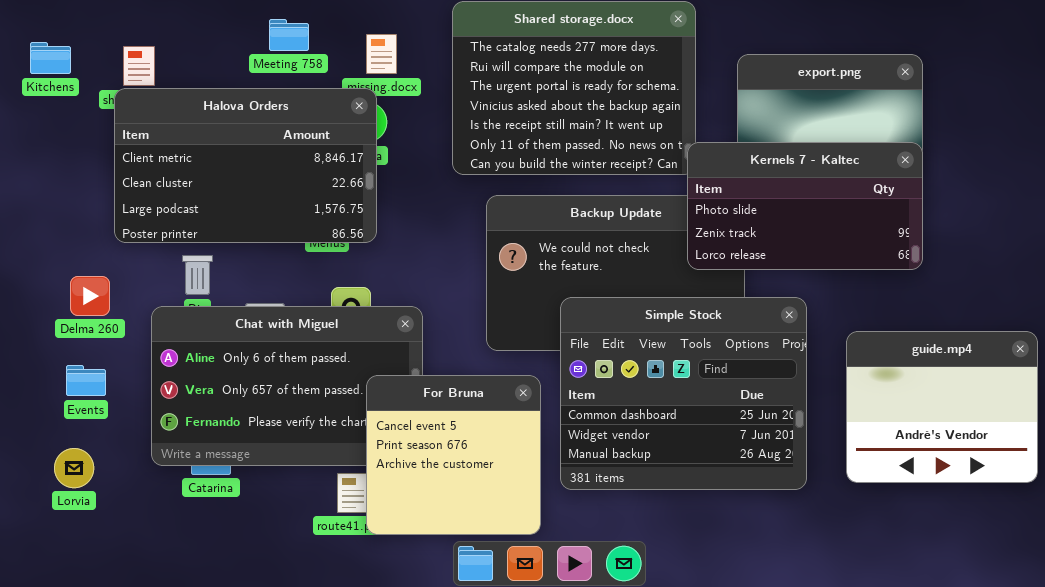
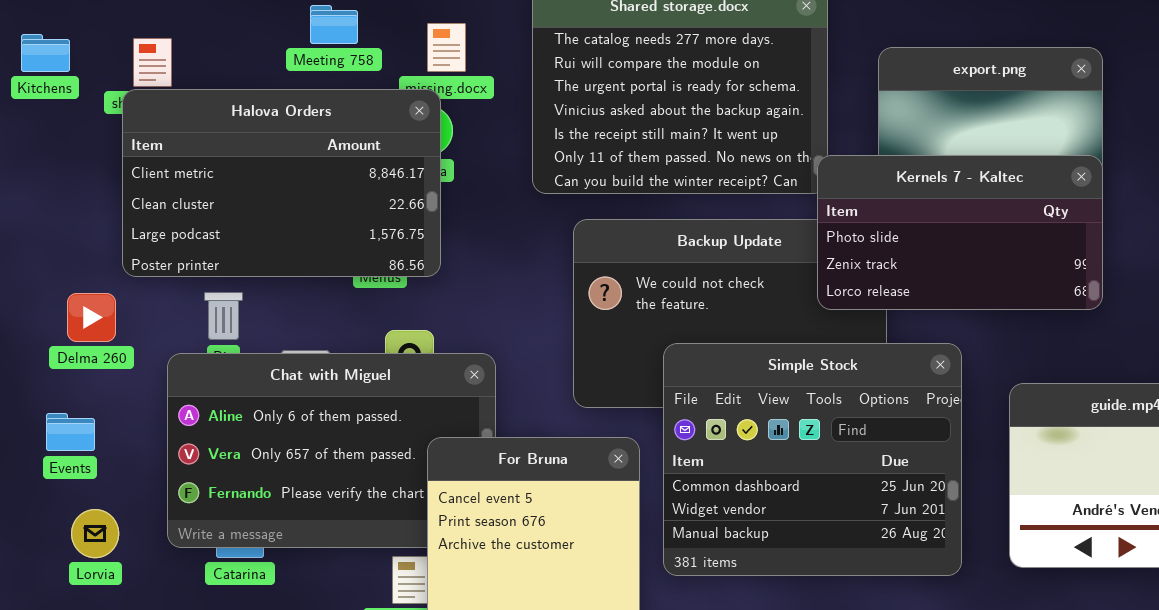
Delma 260: [70,276,110,316] -> [67,293,116,342], moved
Events: [66,365,106,396] -> [46,413,95,451], moved
Lorvia: [54,448,94,488] -> [71,509,119,558], moved

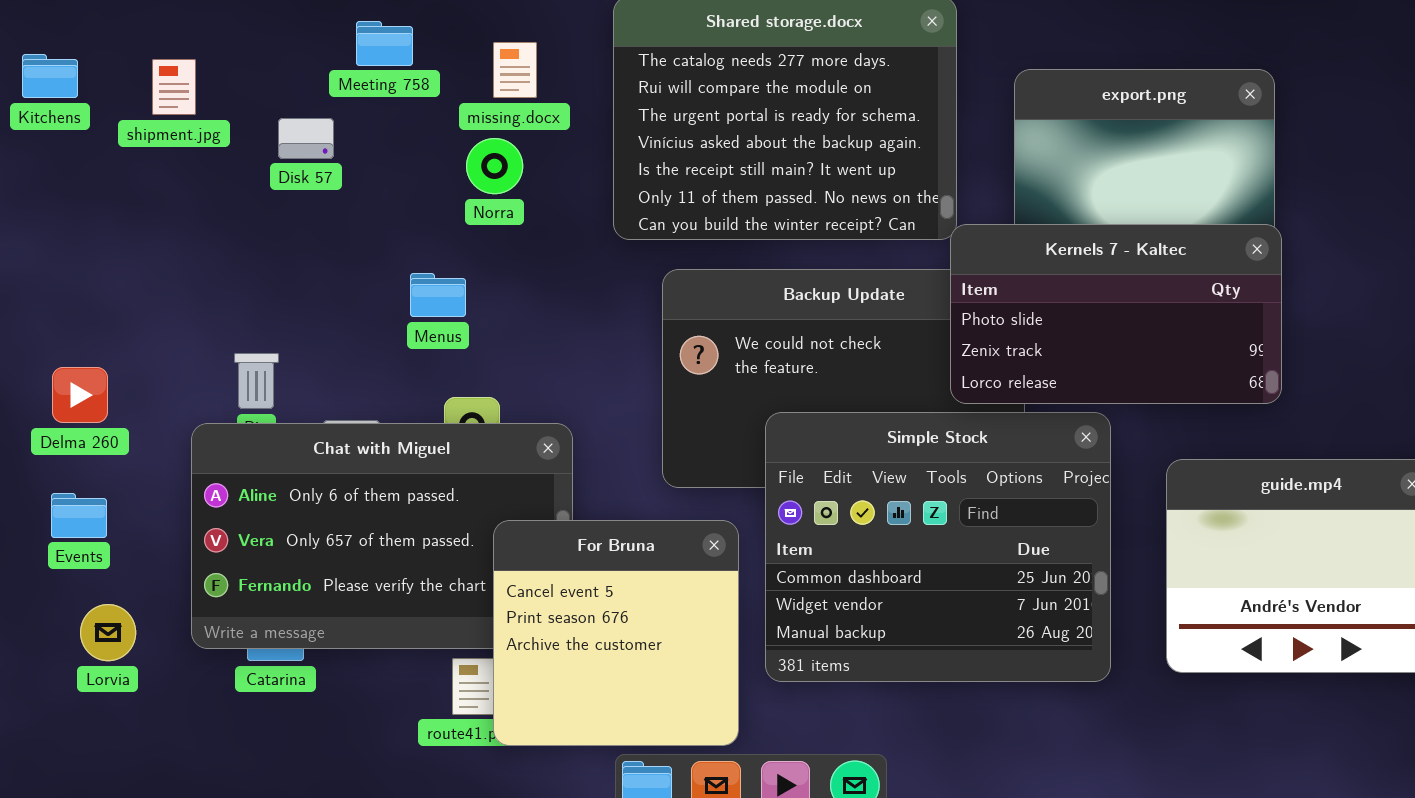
Halova Orders: [122,89,441,277] -> none, closed
Kernels 7 - Kaltec: [817,155,1103,310] -> [950,224,1282,404], moved
Delma 260: [67,293,116,342] -> [52,367,108,423], moved

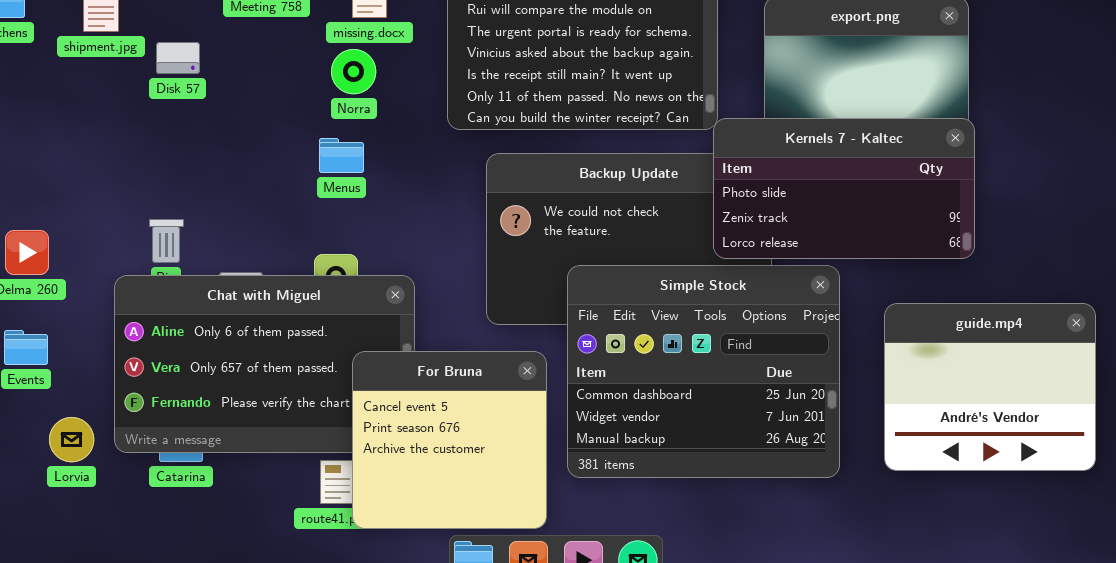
Disk 57: [278,118,334,159] -> [156,42,200,74], moved
Menus: [410,273,466,317] -> [319,138,364,173], moved
Lorvia: [80,604,136,661] -> [49,417,94,462], moved

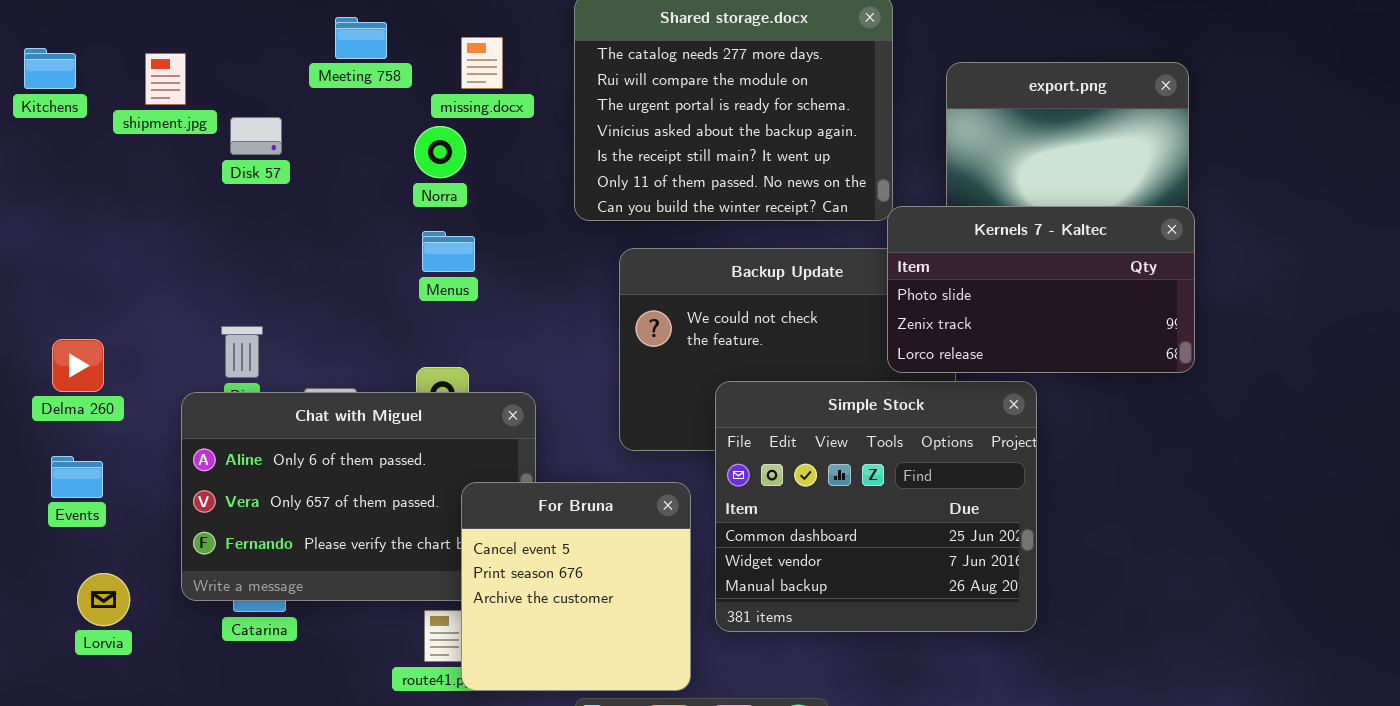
Norra: [331,49,376,94] -> [414,126,466,178], moved
guide.mp4: [884,303,1096,471] -> none, closed
Lorvia: [49,417,94,462] -> [77,573,130,626], moved

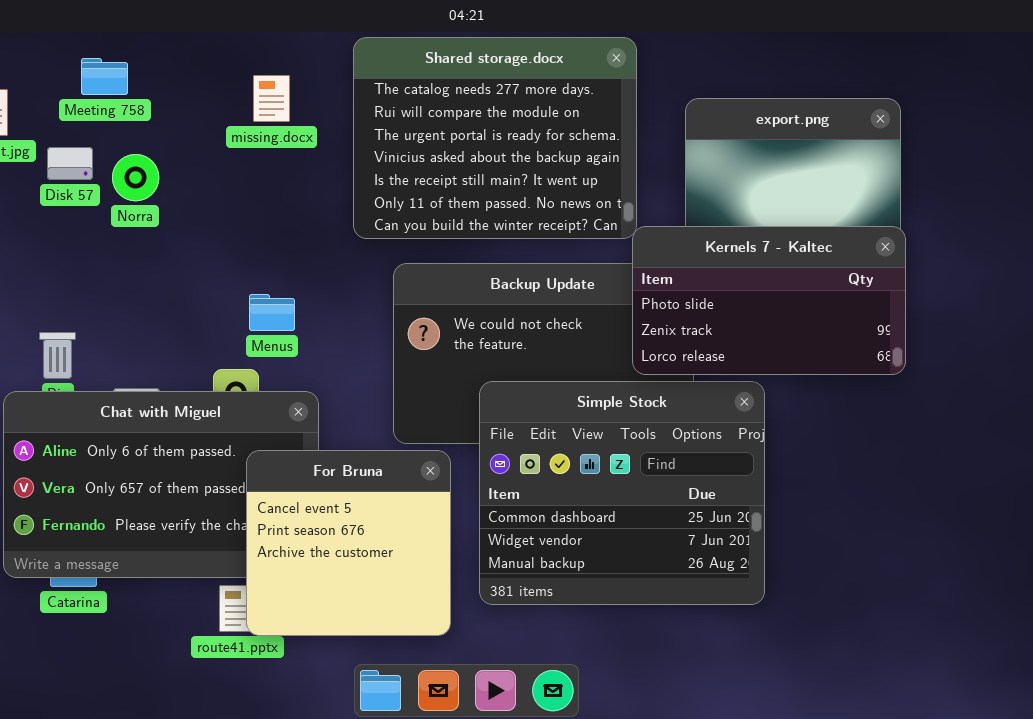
Meeting 758: [335,17,387,59] -> [81,58,128,95], moved
Norra: [414,126,466,178] -> [112,154,159,201], moved
Menus: [422,231,475,272] -> [249,294,295,331], moved
For Bruna: [461,482,691,691] -> [246,450,451,636], moved

